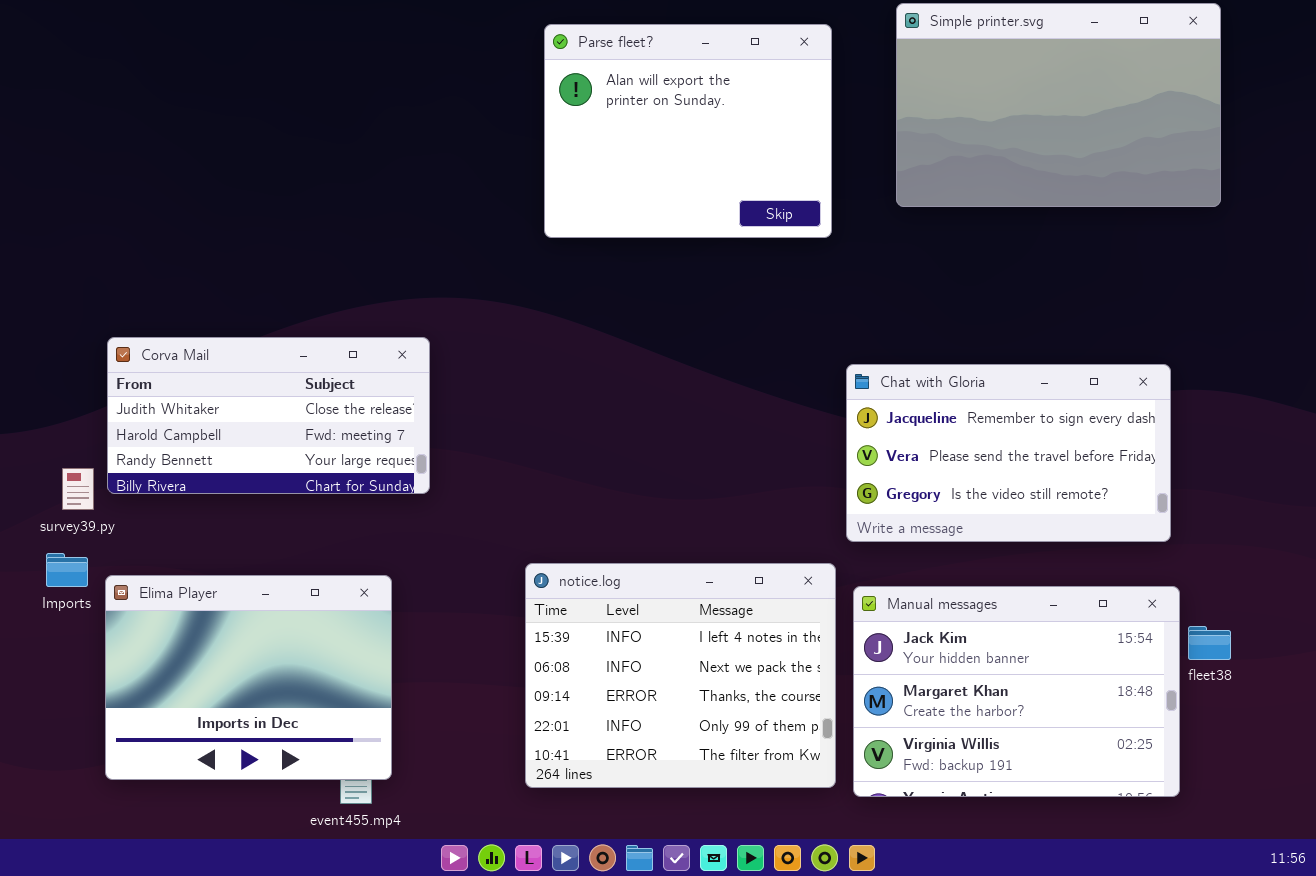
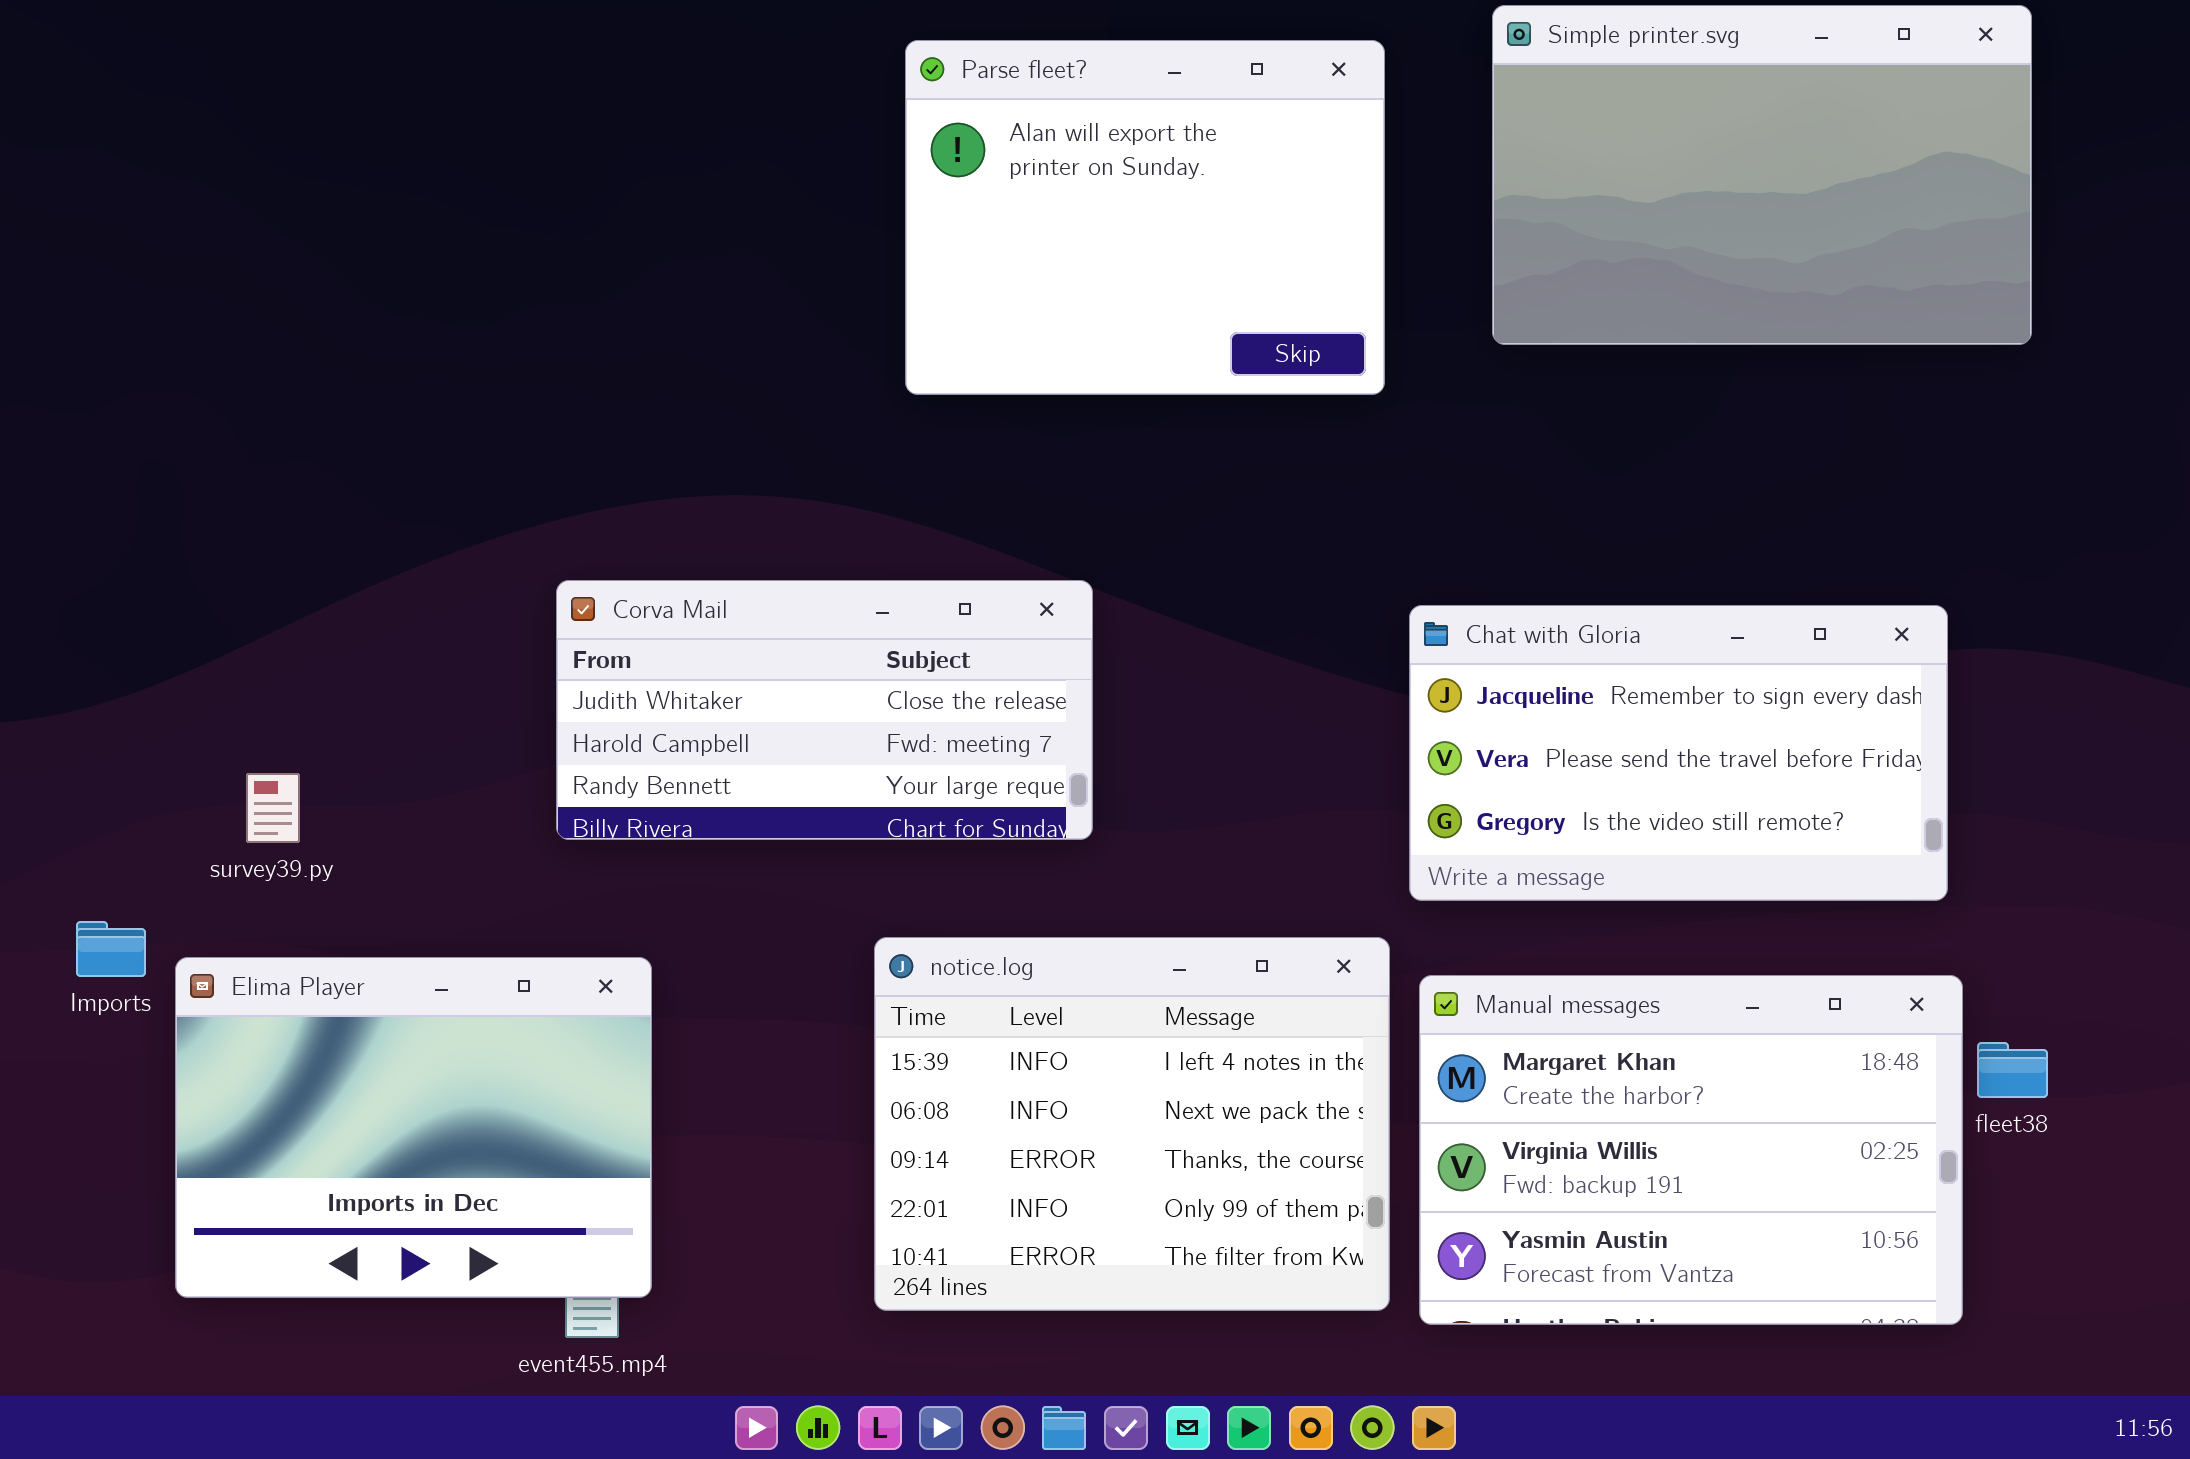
Corva Mail: [107,337,430,494] -> [556,580,1093,840], moved
survey39.py: [62,468,94,510] -> [246,773,300,843], moved
Manual messages: [853,586,1180,797] -> [1419,975,1963,1325], scrolled down 1 row

